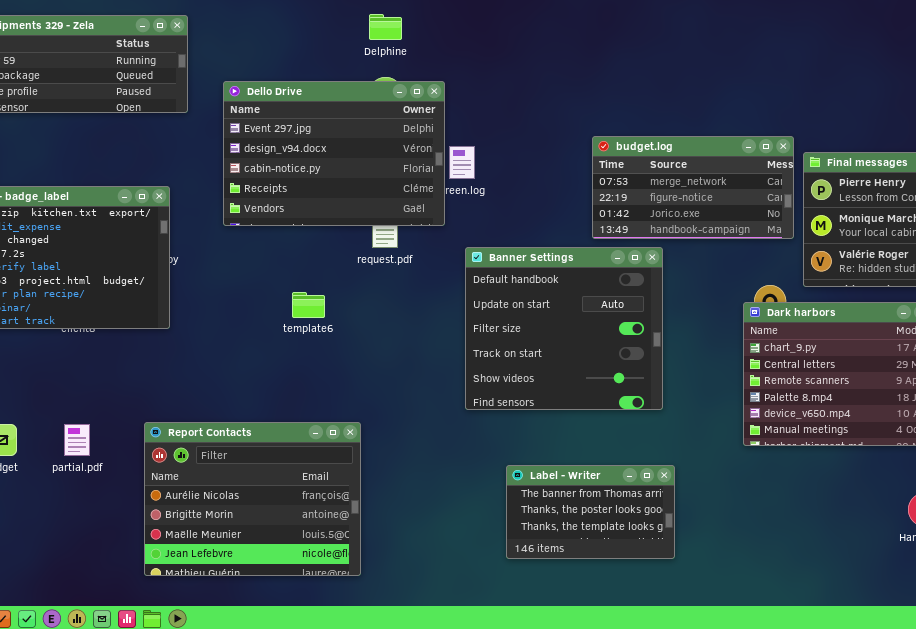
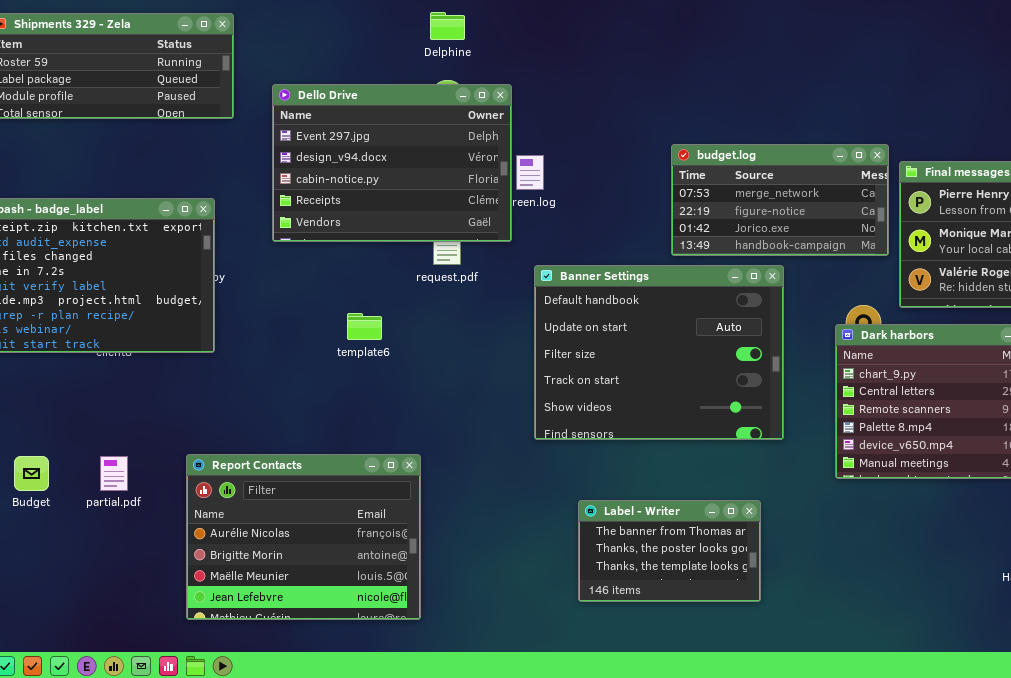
Banner Settings: [465,247,663,410] -> [534,265,784,440], resized

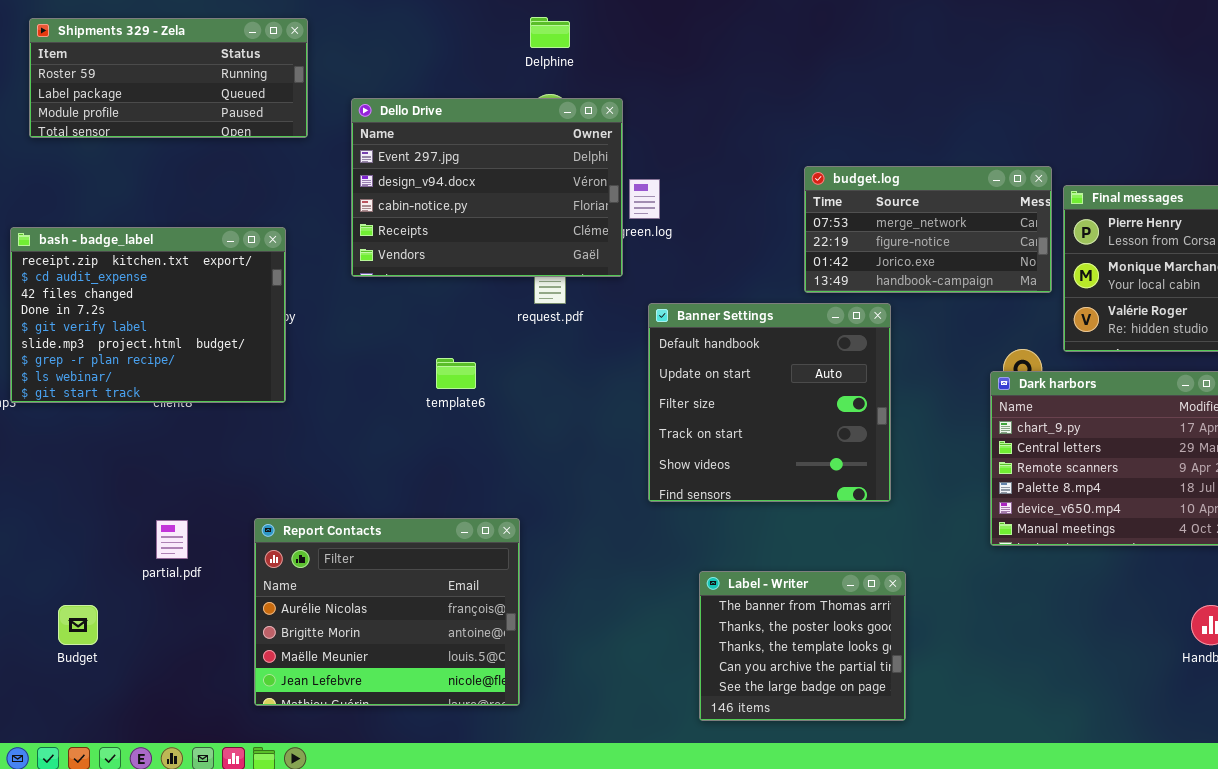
Banner Settings: [534,265,784,440] -> [648,303,891,502], resized
Budget: [14,456,49,491] -> [58,605,98,645], moved
Label - Writer: [578,500,761,602] -> [699,571,906,721], resized

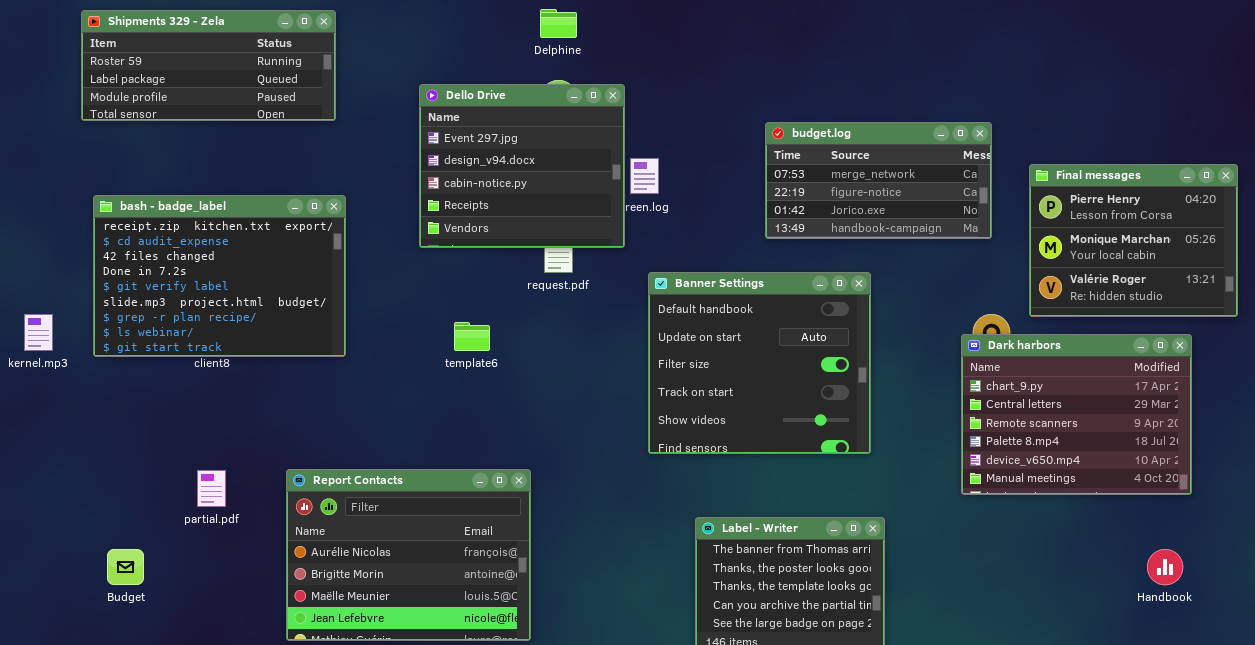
Dello Drive: [351,98,623,277] -> [419,84,625,248], resized
budget.log: [804,166,1052,293] -> [765,122,992,239], moved
bash - badge_label: [10,227,286,403] -> [93,195,346,357], moved

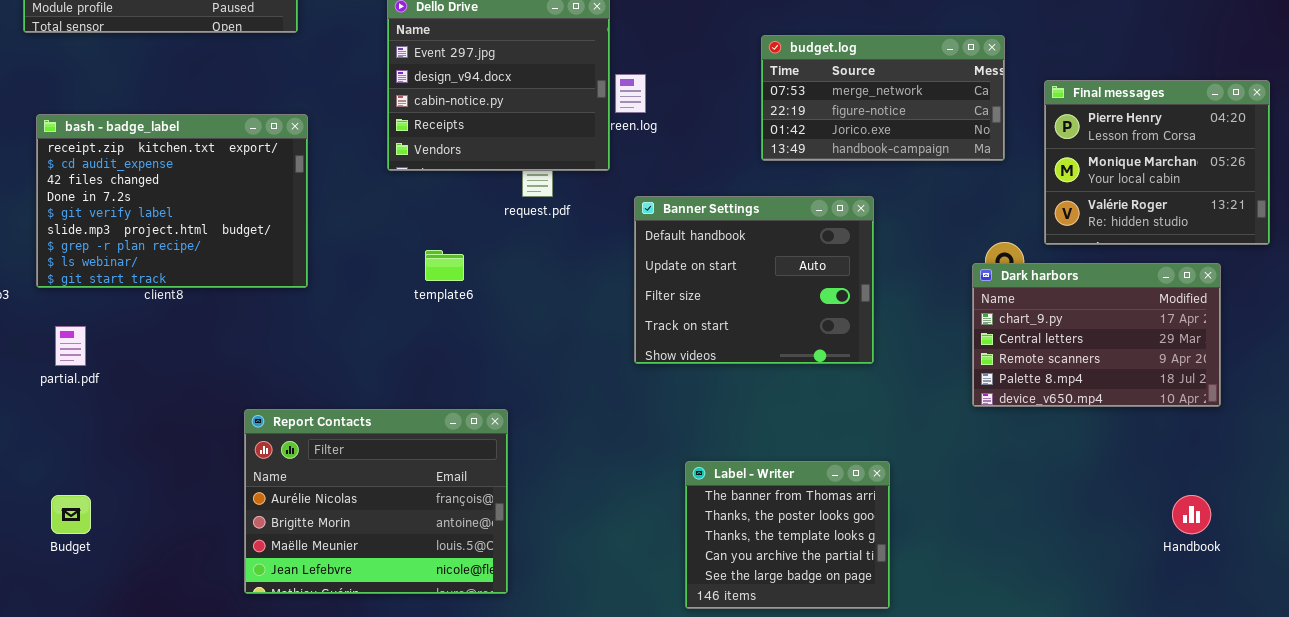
Banner Settings: [648,272,871,454] -> [634,196,874,364], resized
Dark harbors: [961,334,1192,495] -> [972,263,1221,407], resized
partial.pdf: [197,470,226,507] -> [55,326,86,366], moved

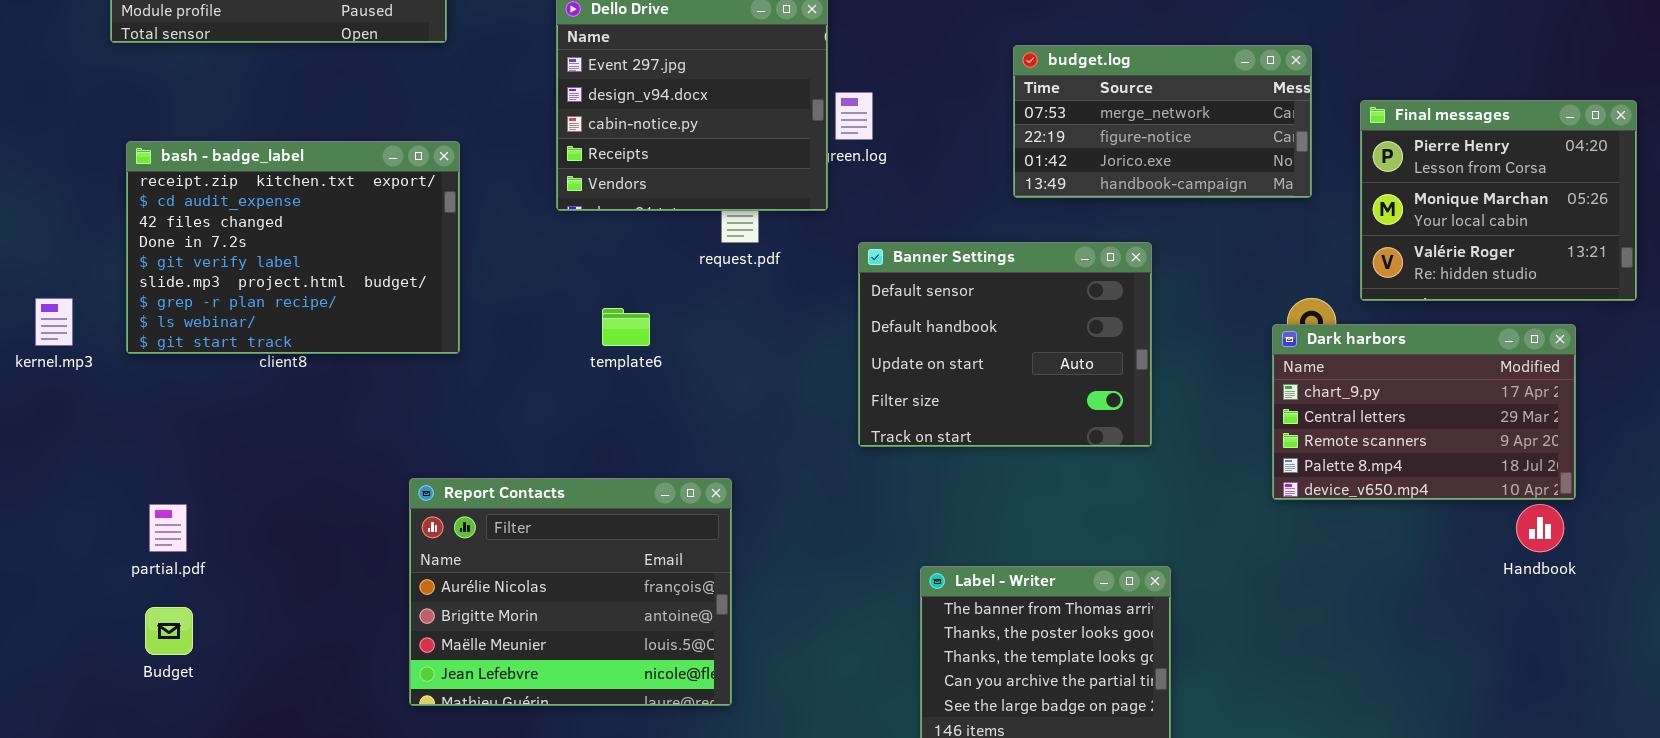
Banner Settings: [634,196,874,364] -> [858,242,1152,447], scrolled up 1 row
partial.pdf: [55,326,86,366] -> [149,504,187,552], moved
Report Contacts: [244,409,508,594] -> [409,478,732,706], moved
Handbook: [1172,495,1211,534] -> [1516,504,1564,552], moved

